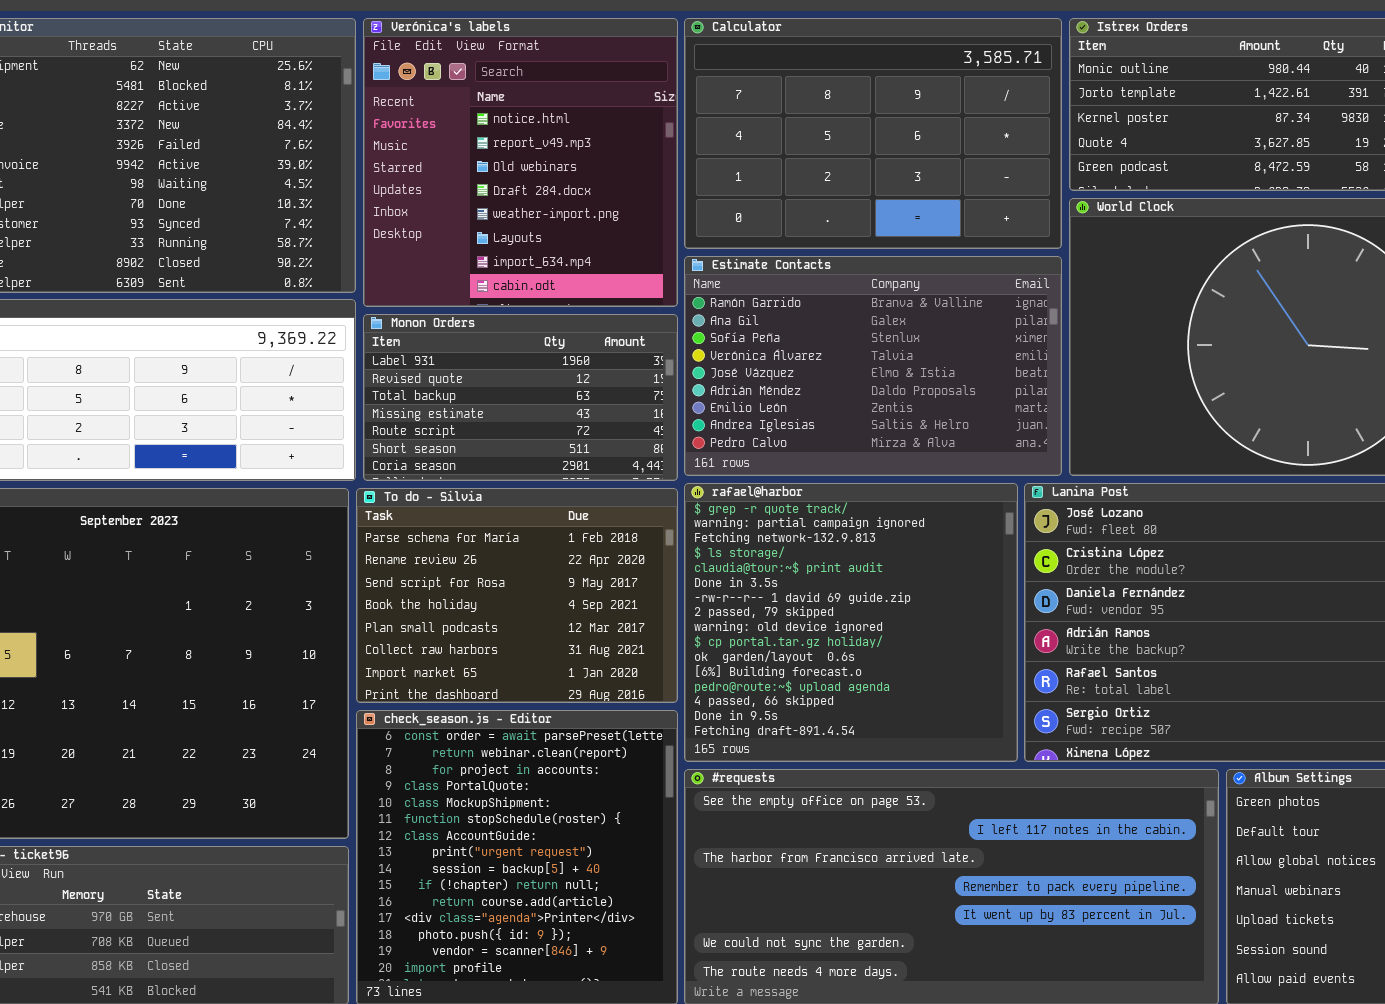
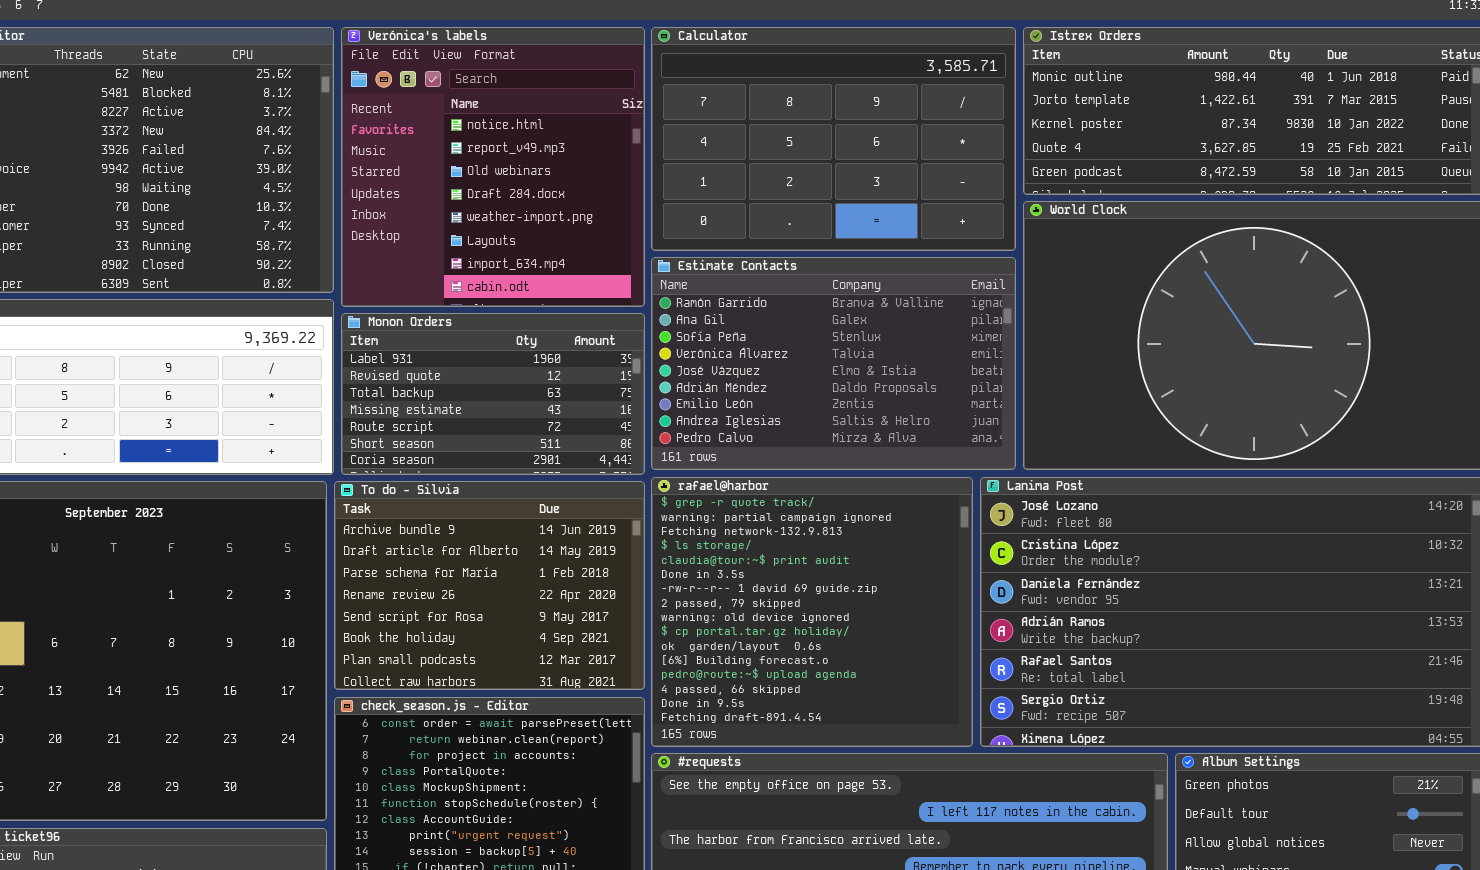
To do - Silvia: [356,488,678,703] -> [334,481,645,690], scrolled up 2 rows

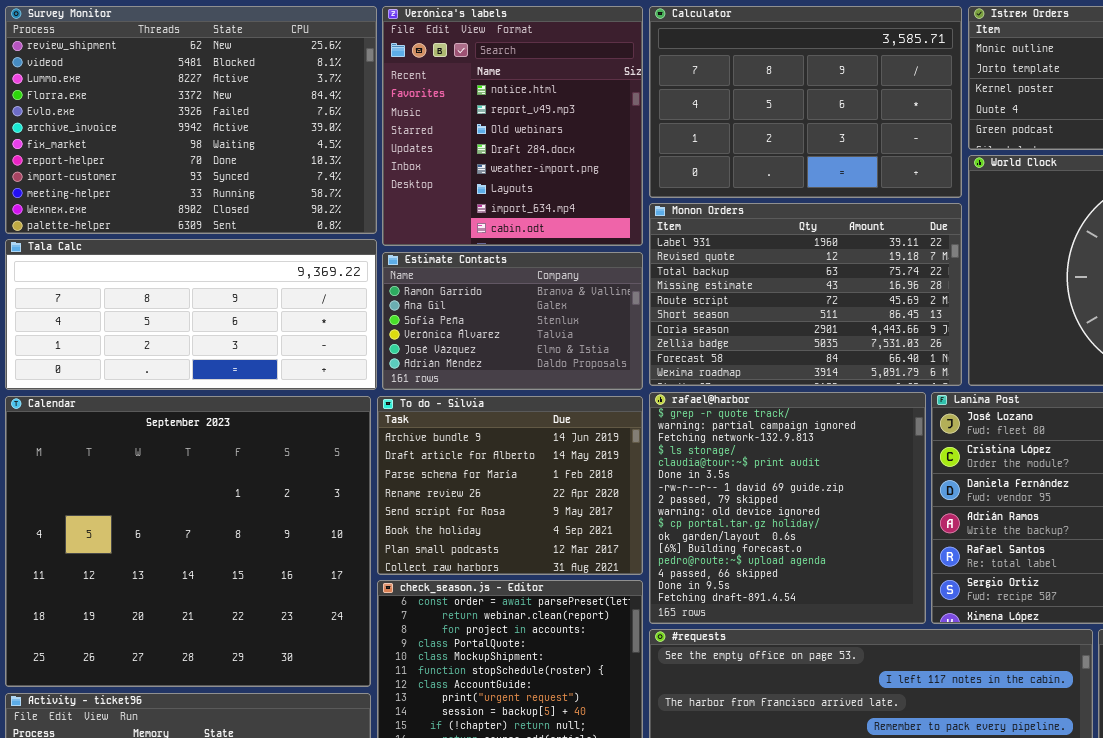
Estimate Contacts: [651,257,1016,470] -> [382,252,643,390], moved, resized
Monon Orders: [341,313,645,475] -> [649,203,962,386], moved, resized

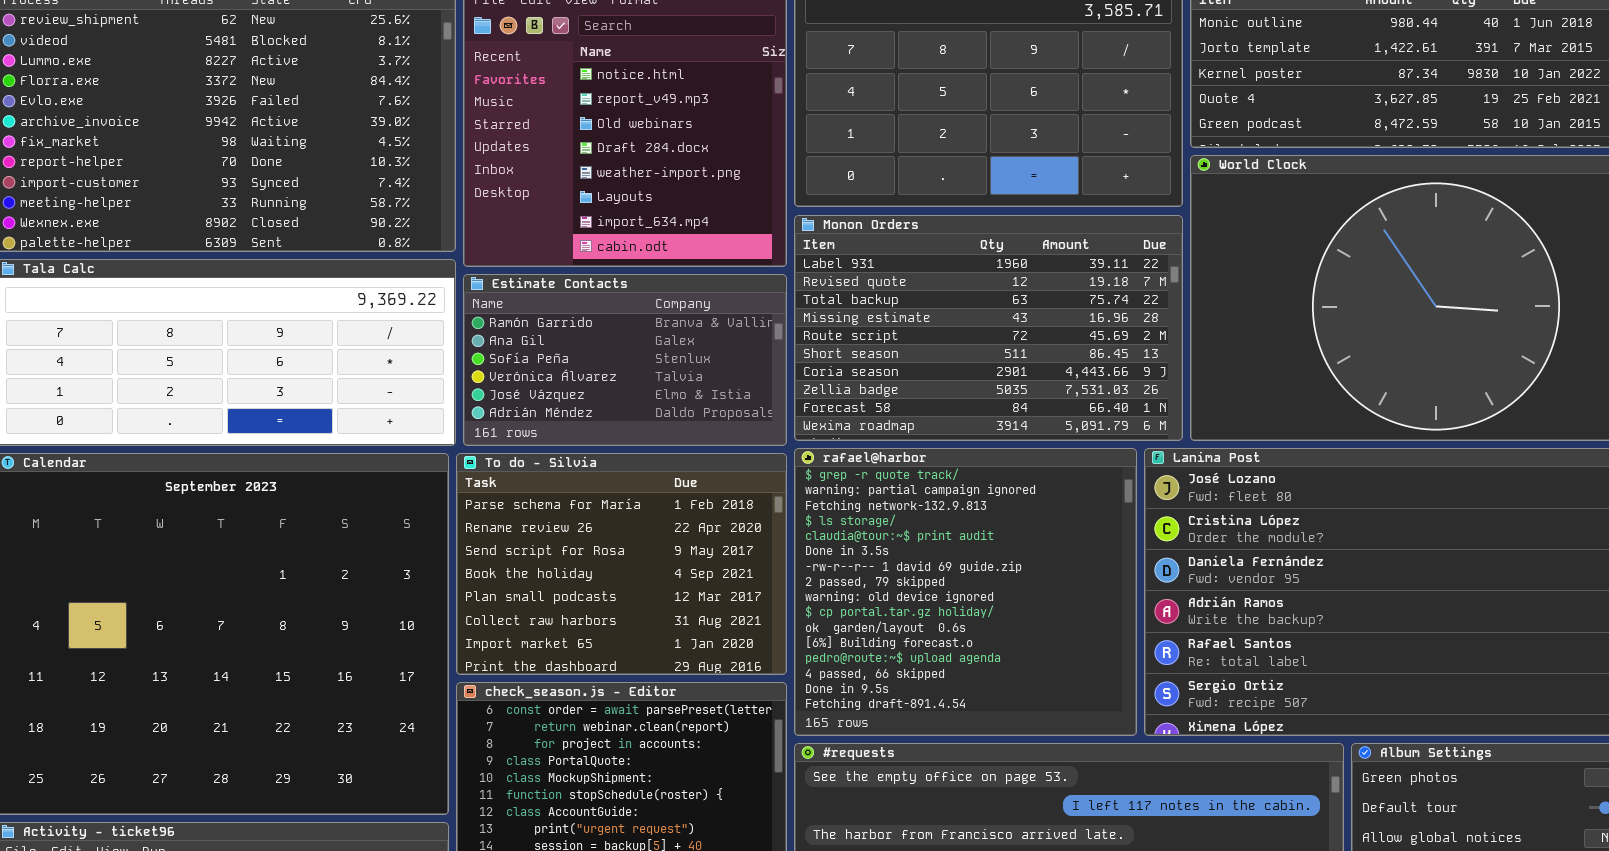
To do - Silvia: [377,396,643,575] -> [456,453,787,675], scrolled down 2 rows

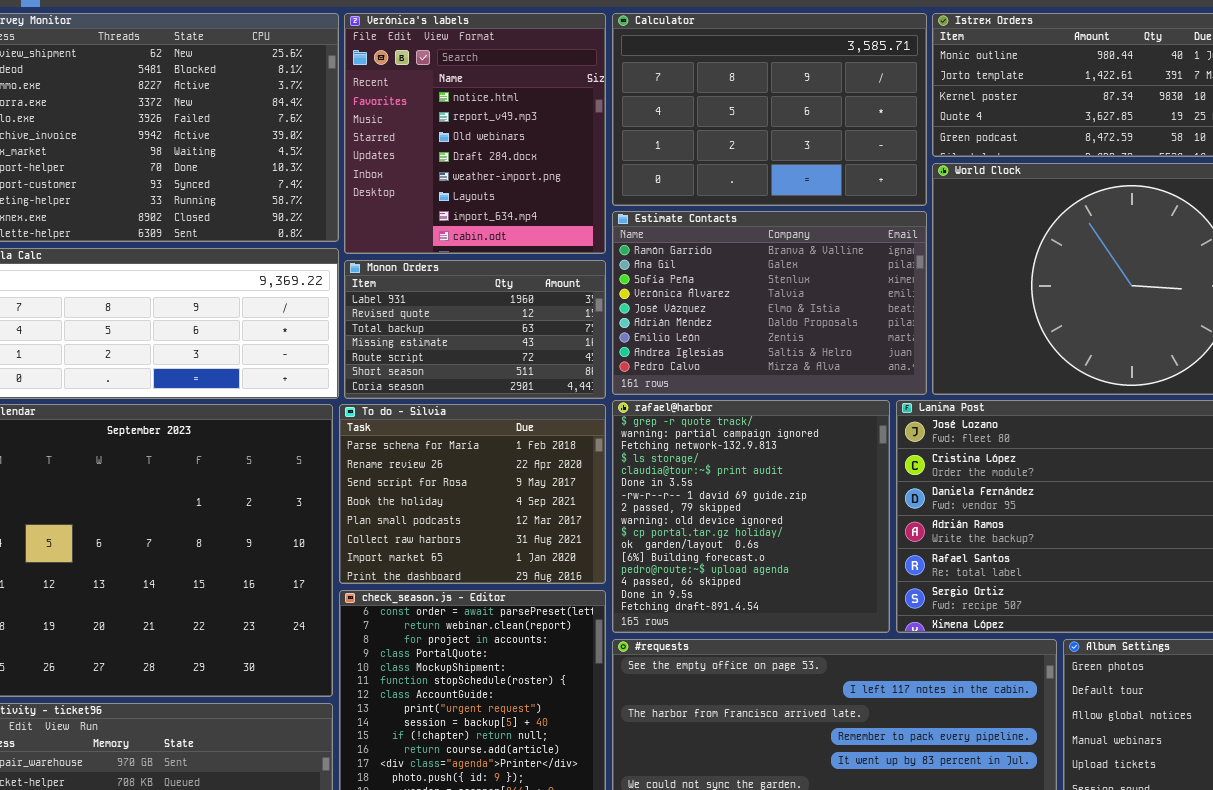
Monon Orders: [794,215,1183,441] -> [344,260,606,399], moved, resized
Estimate Contacts: [463,274,787,446] -> [612,211,927,395], moved, resized

